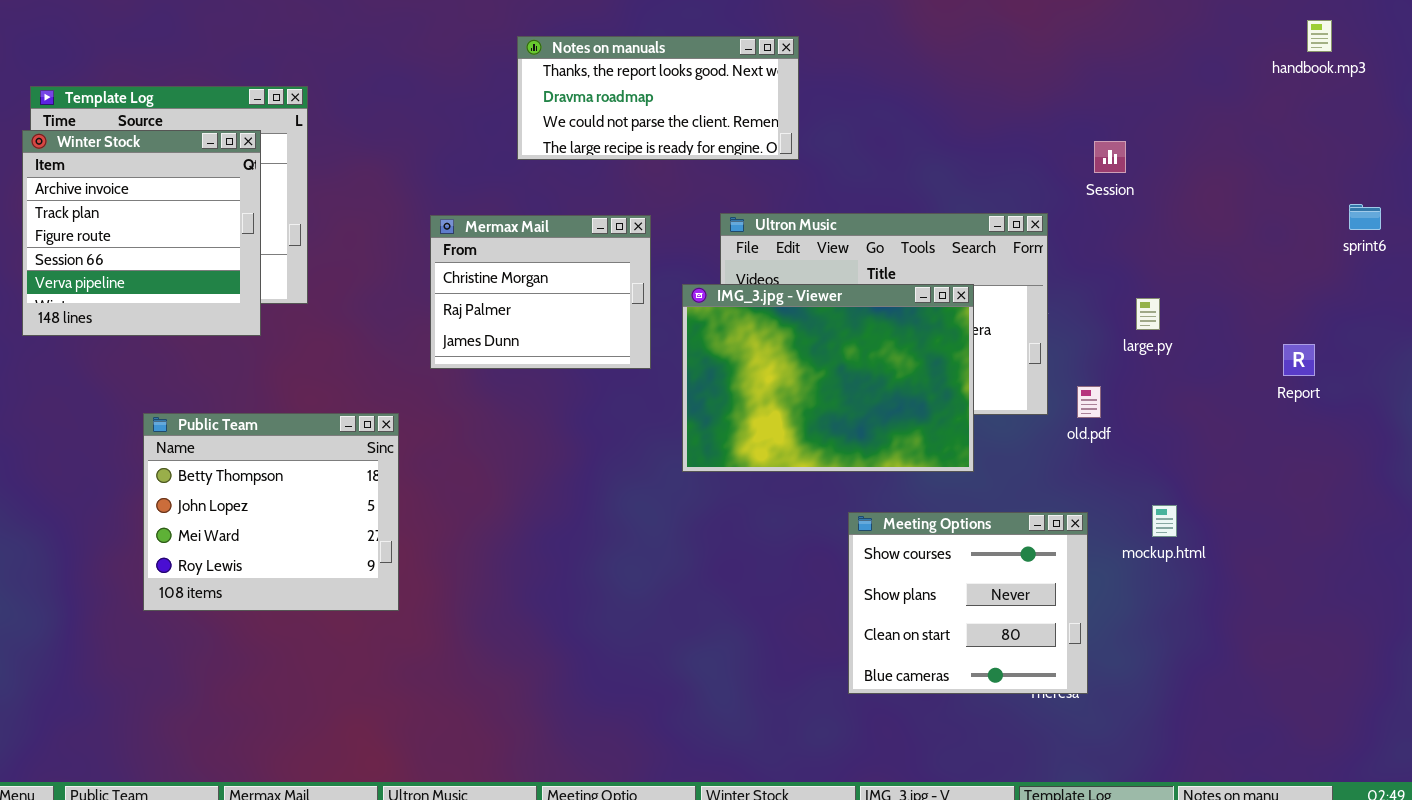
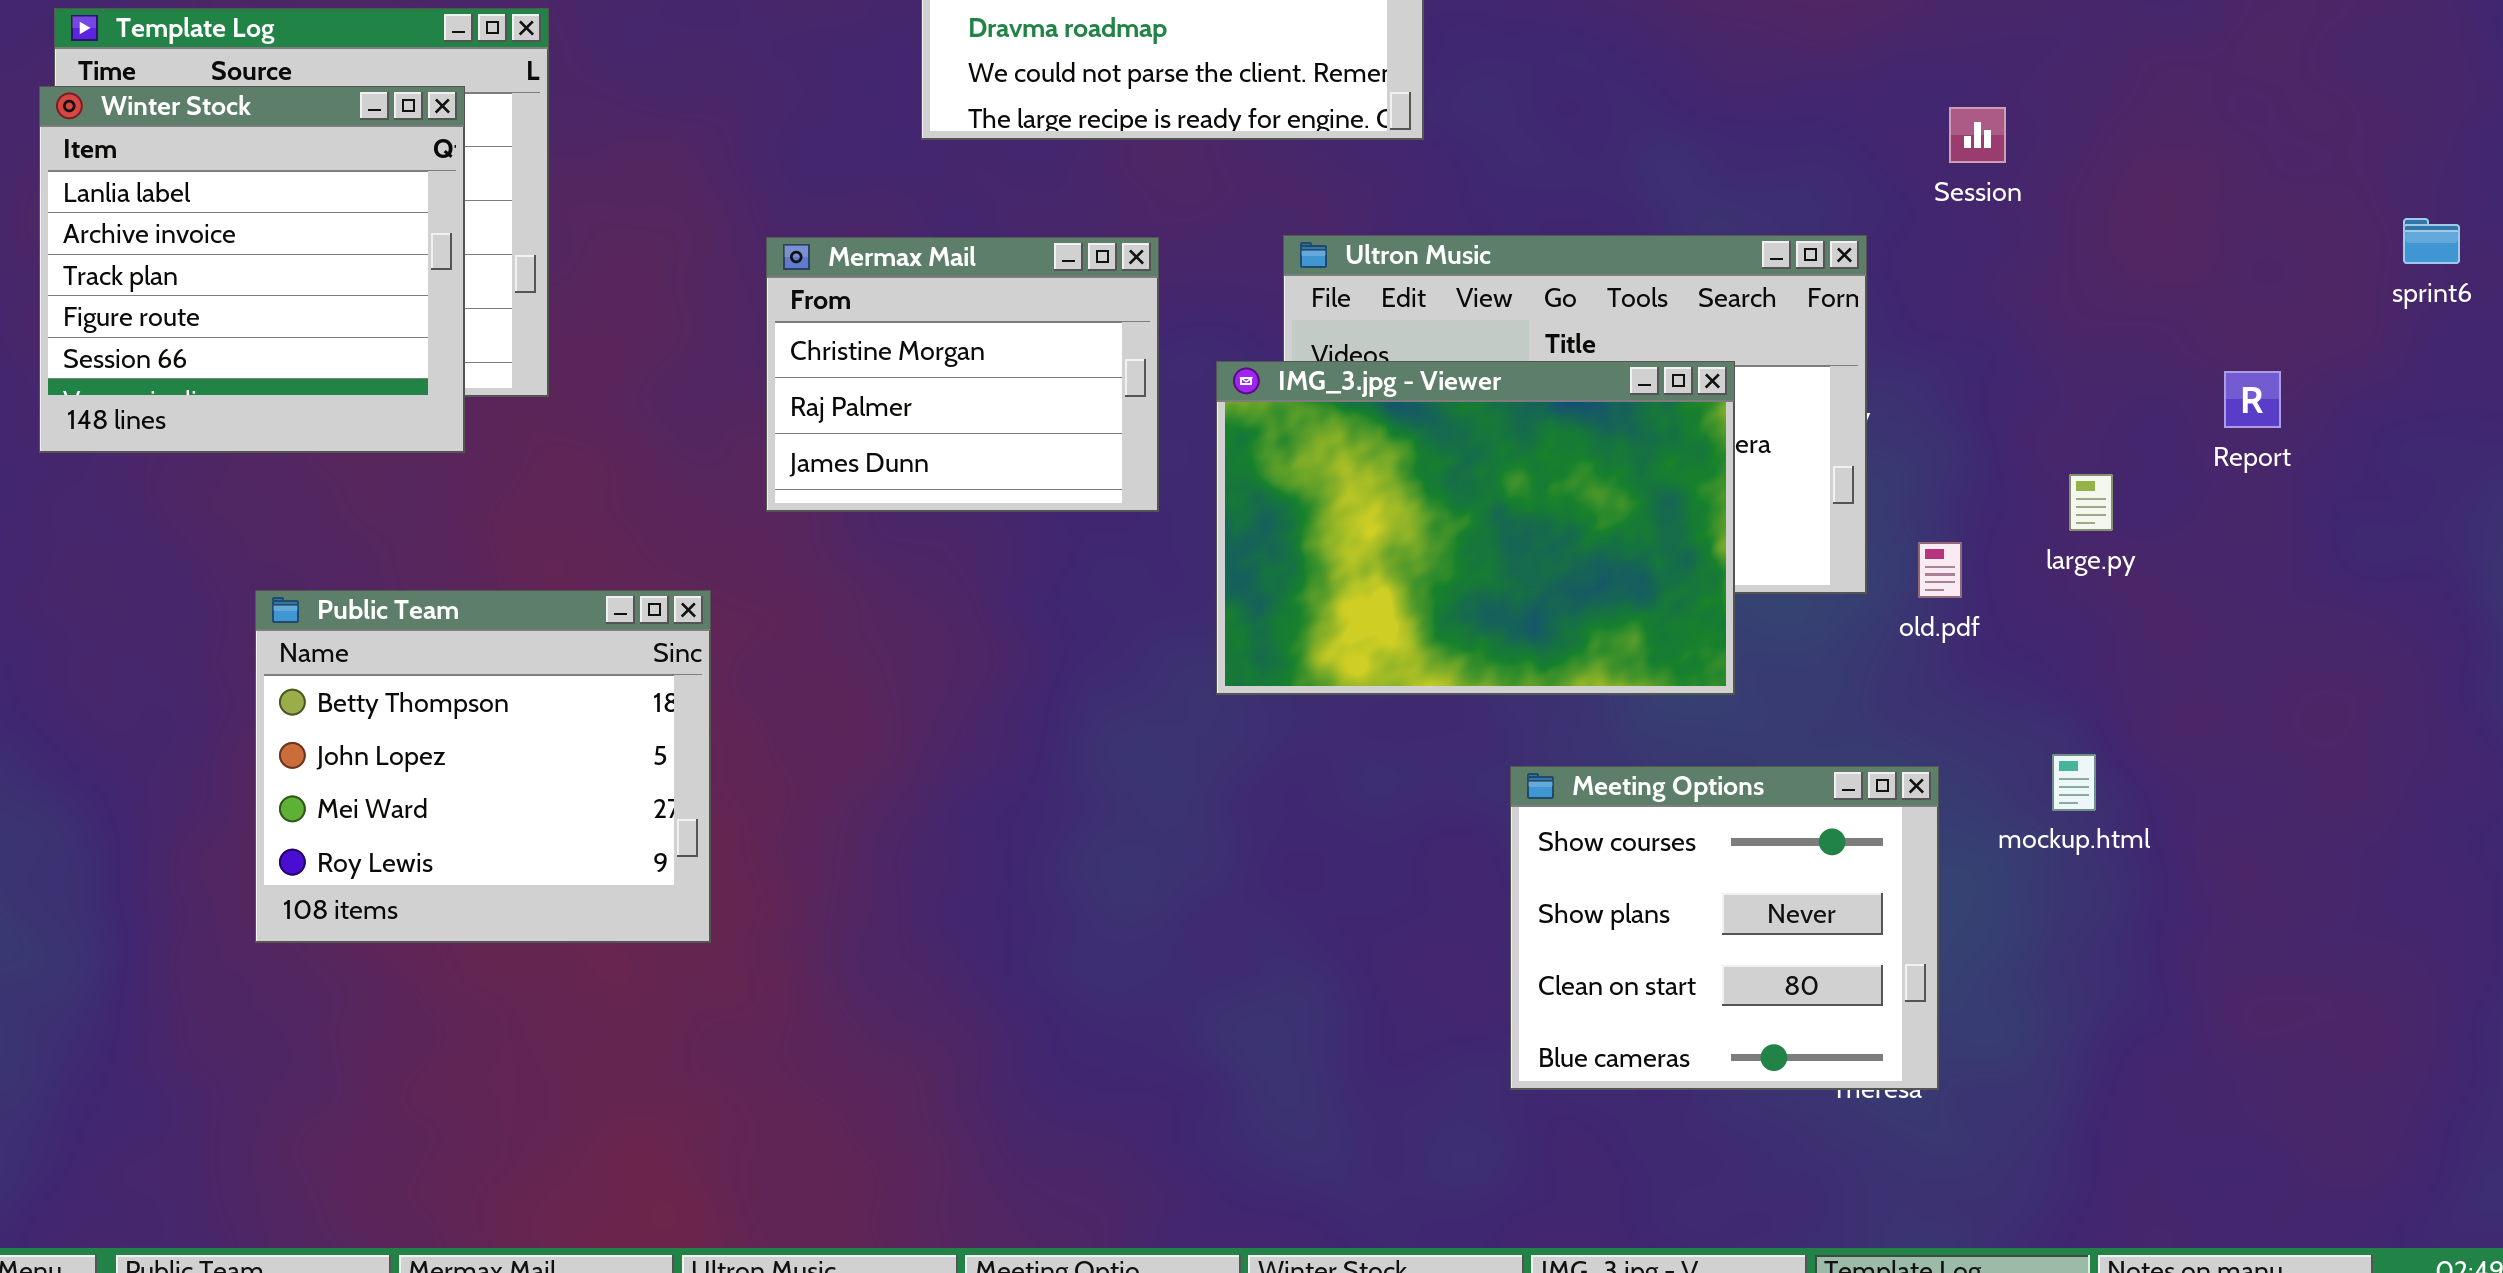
Winter Stock: [22,130,261,336] -> [39,86,465,453], scrolled up 1 row
large.py: [1136,298,1160,330] -> [2069,474,2113,531], moved
Report: [1283,344,1315,376] -> [2224,371,2281,428], moved

